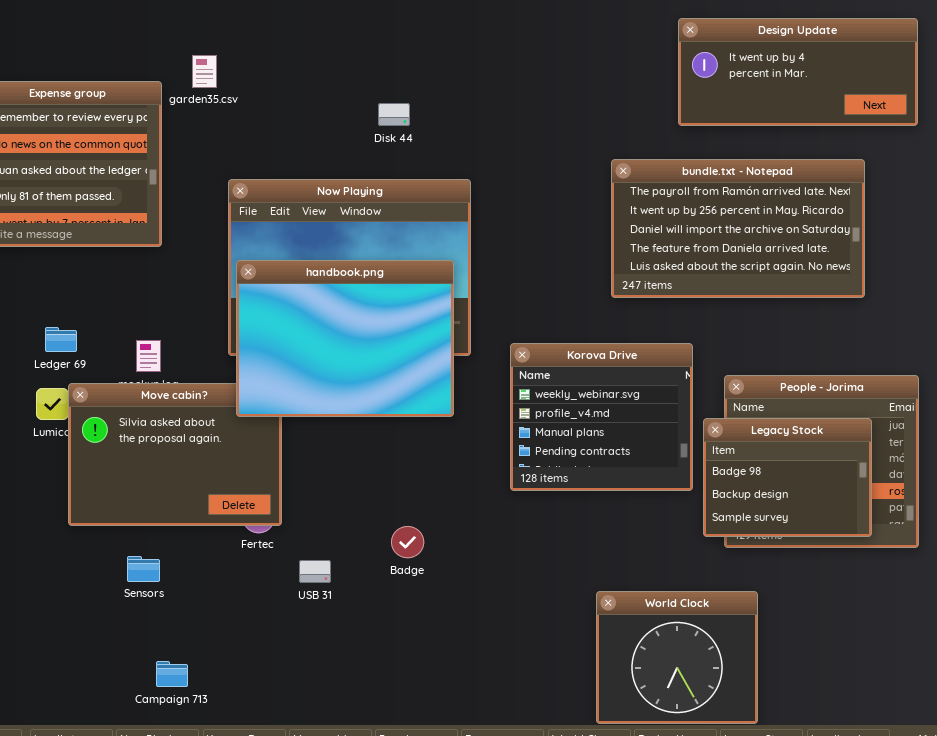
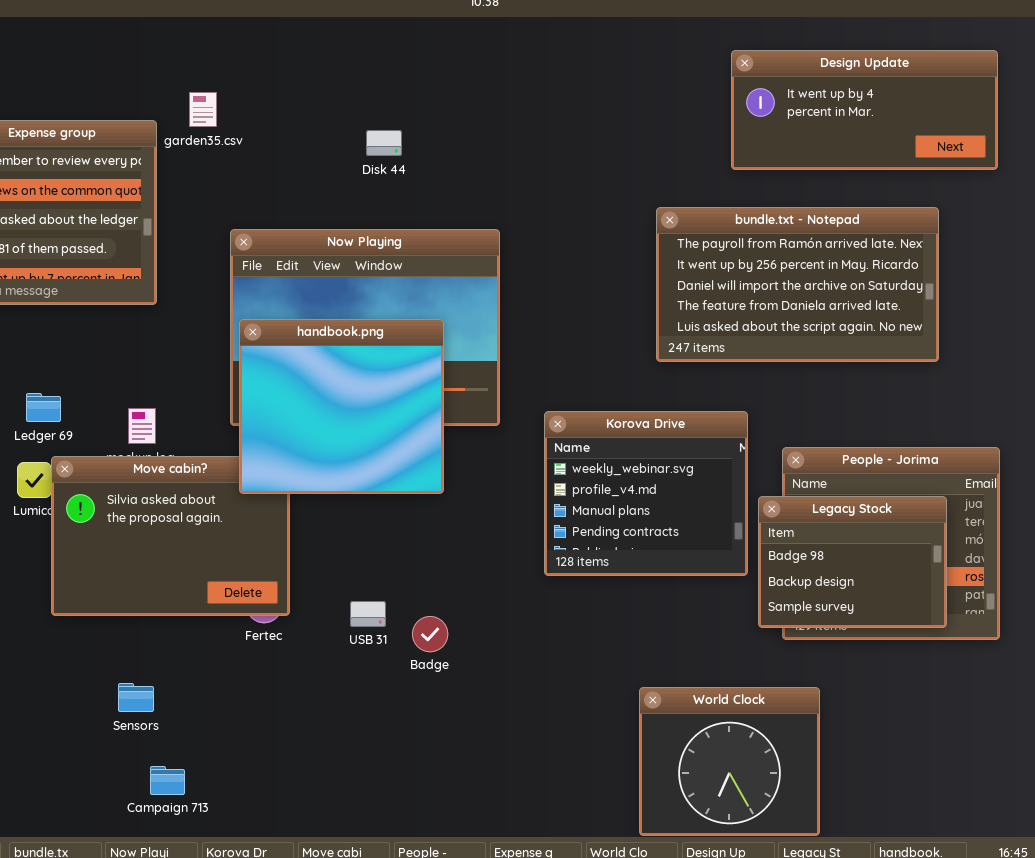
Disk 44: [378,103,410,126] -> [366,130,402,156], moved
handbook.png: [236,260,454,417] -> [239,319,444,494], resized
Sensors: [127,556,160,582] -> [118,683,154,712], moved
USB 31: [299,560,331,583] -> [350,601,386,627], moved

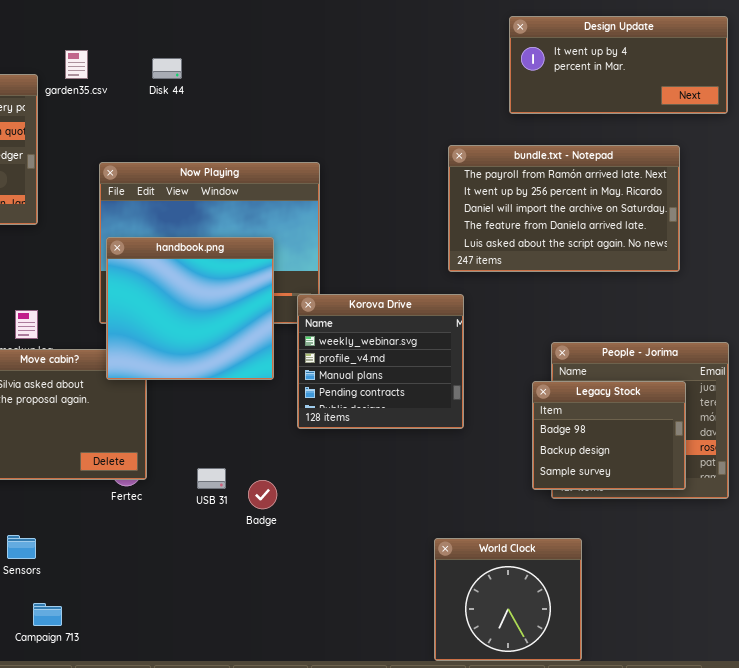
Disk 44: [366,130,402,156] -> [152,58,182,79], moved
Korova Drive: [544,411,748,576] -> [297,294,464,429], moved

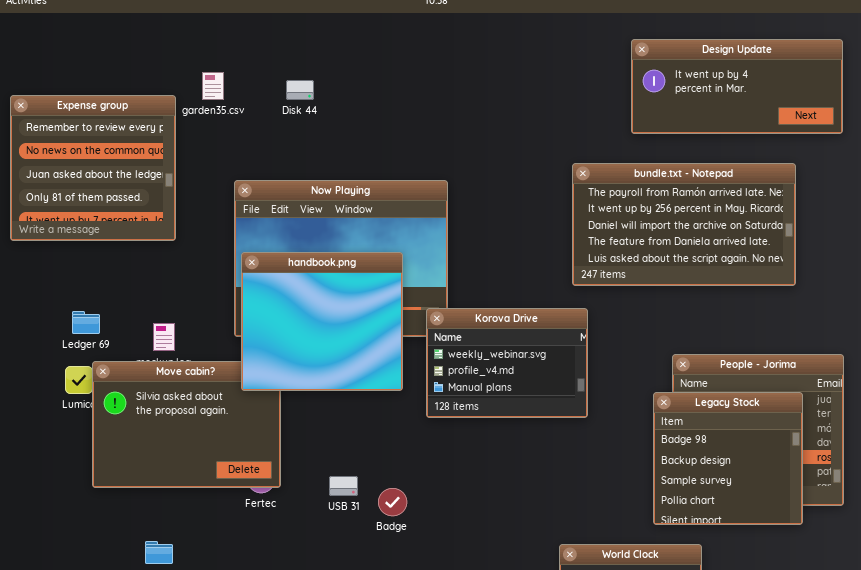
Korova Drive: [297,294,464,429] -> [426,308,588,418], resized
Legacy Stock: [532,381,686,490] -> [653,392,803,525], resized

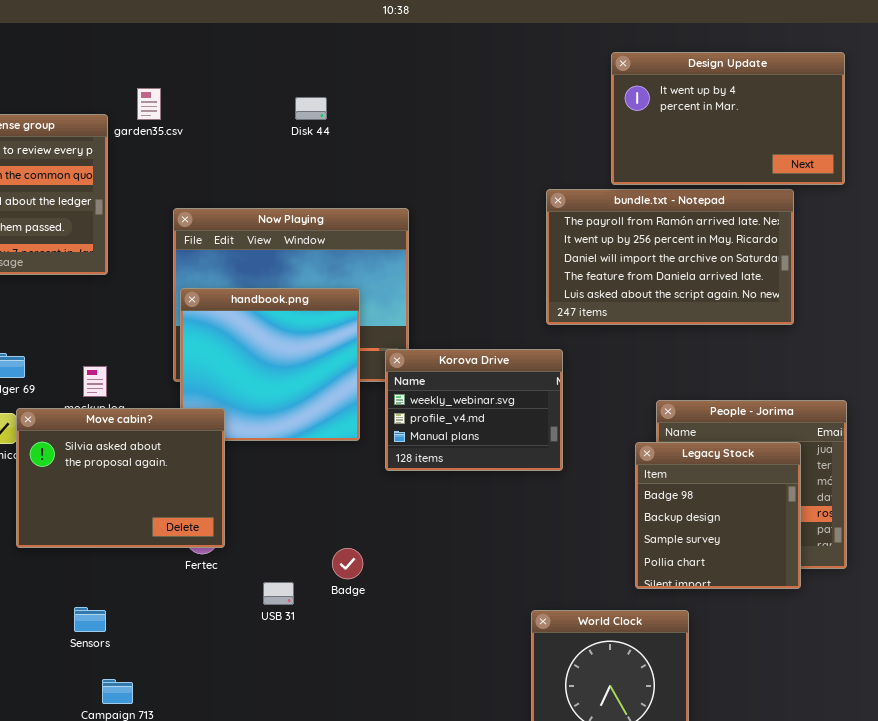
Design Update: [631,39,843,134] -> [611,52,845,185], resized
Disk 44: [286,80,314,100] -> [295,97,327,120], moved
Move cabin?: [92,361,281,488] -> [16,408,225,548], raised
USB 31: [329,476,358,496] -> [263,582,294,605], moved

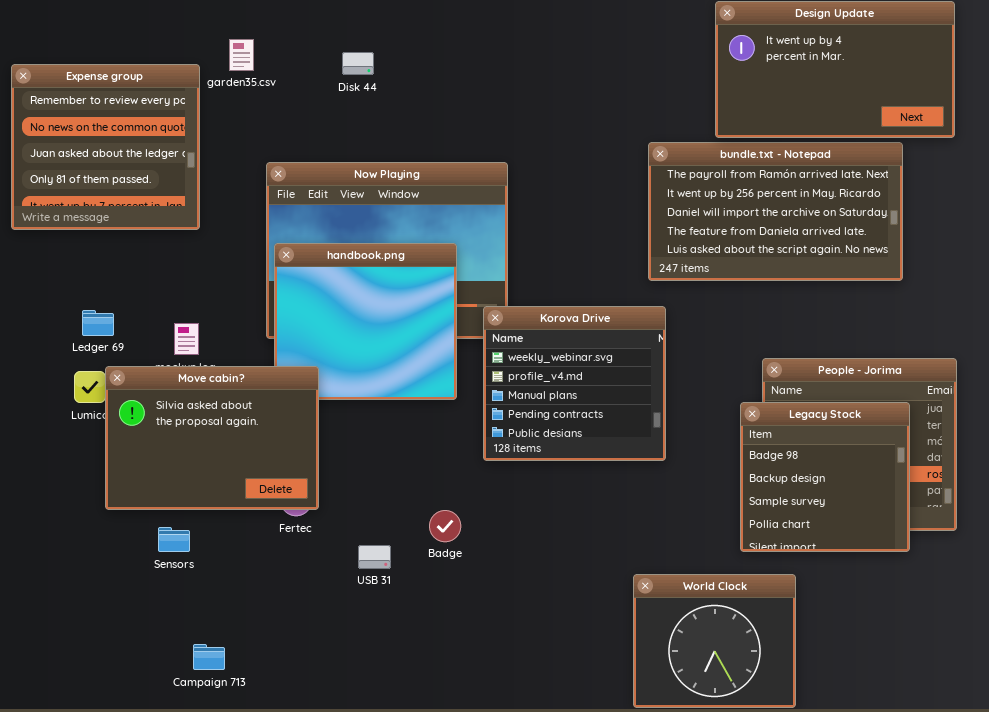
Disk 44: [295,97,327,120] -> [342,52,374,75], moved
Korova Drive: [385,349,563,471] -> [483,306,666,461], resized
Sensors: [74,607,106,632] -> [158,527,190,552], moved

